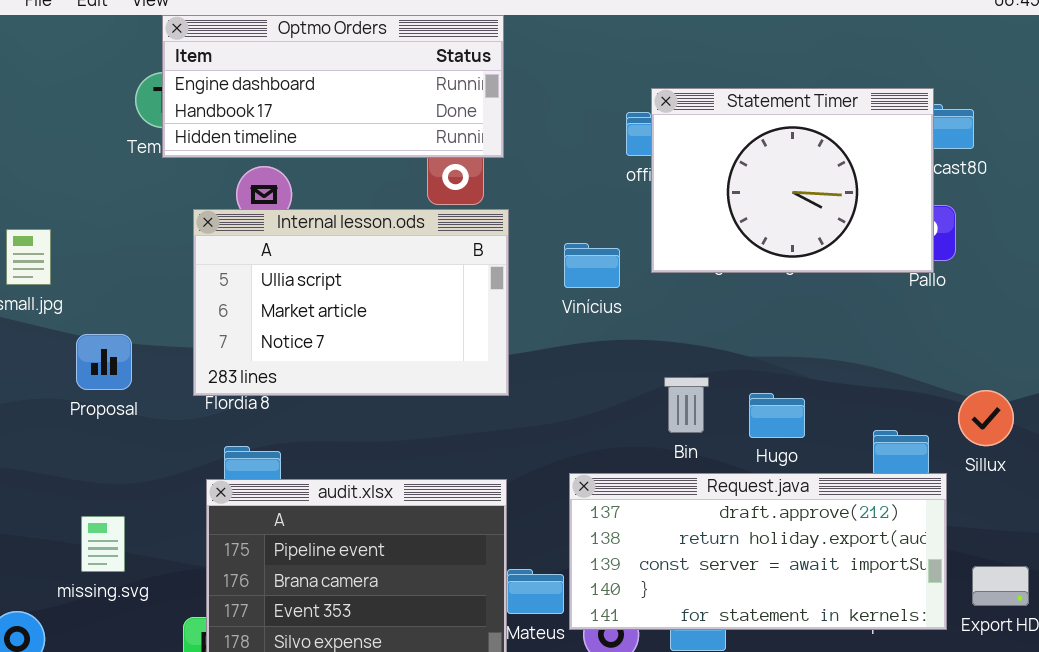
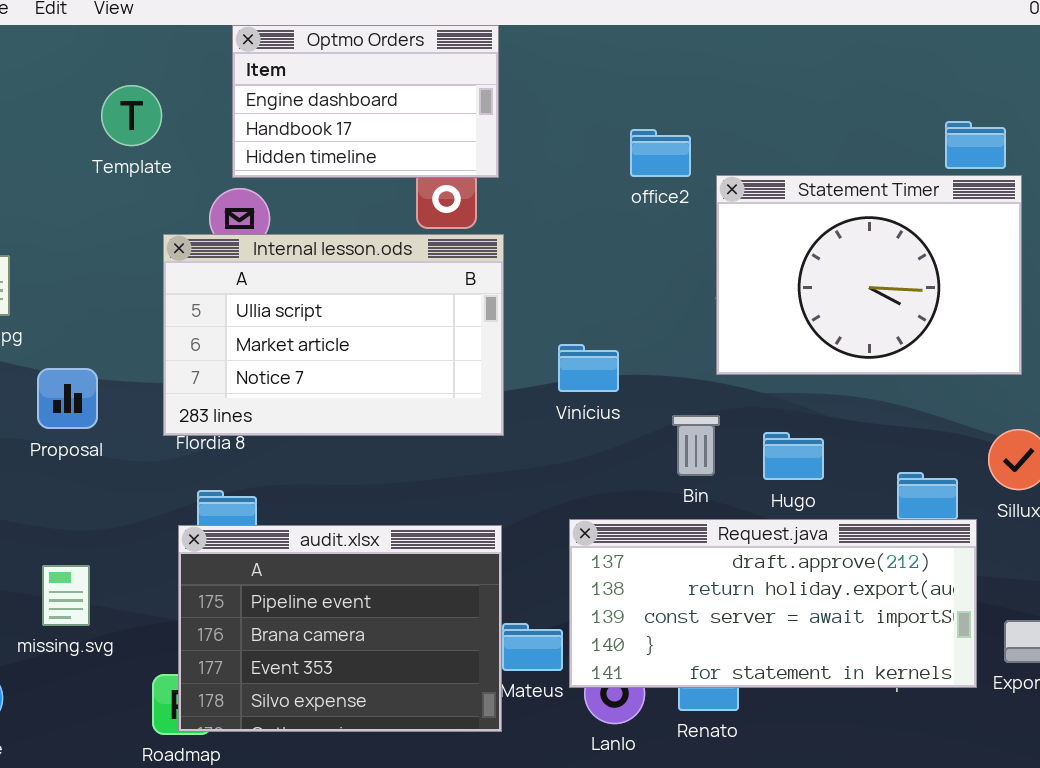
Optmo Orders: [162,15,504,158] -> [232,25,499,178], resized
Statement Timer: [651,88,934,273] -> [716,175,1022,375], moved
Vinícius: [564,243,620,288] -> [558,344,619,392], moved

